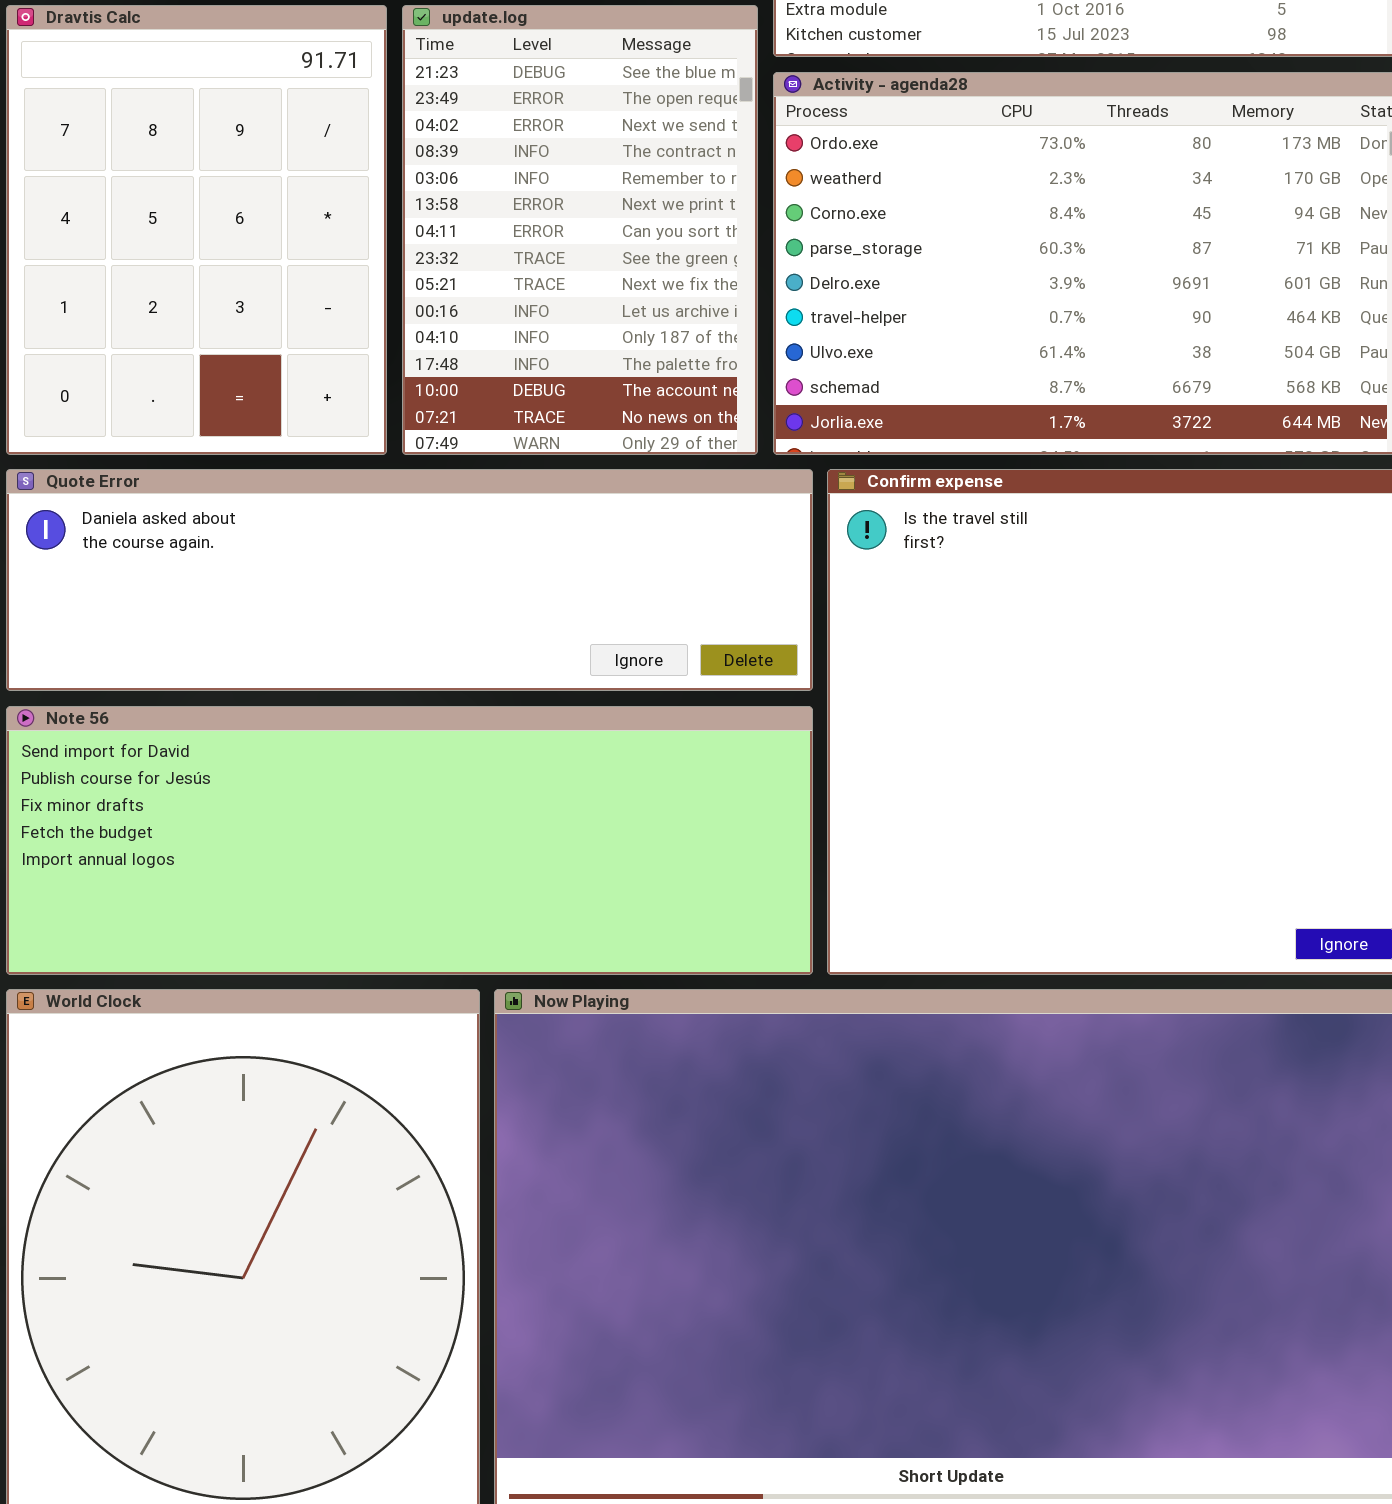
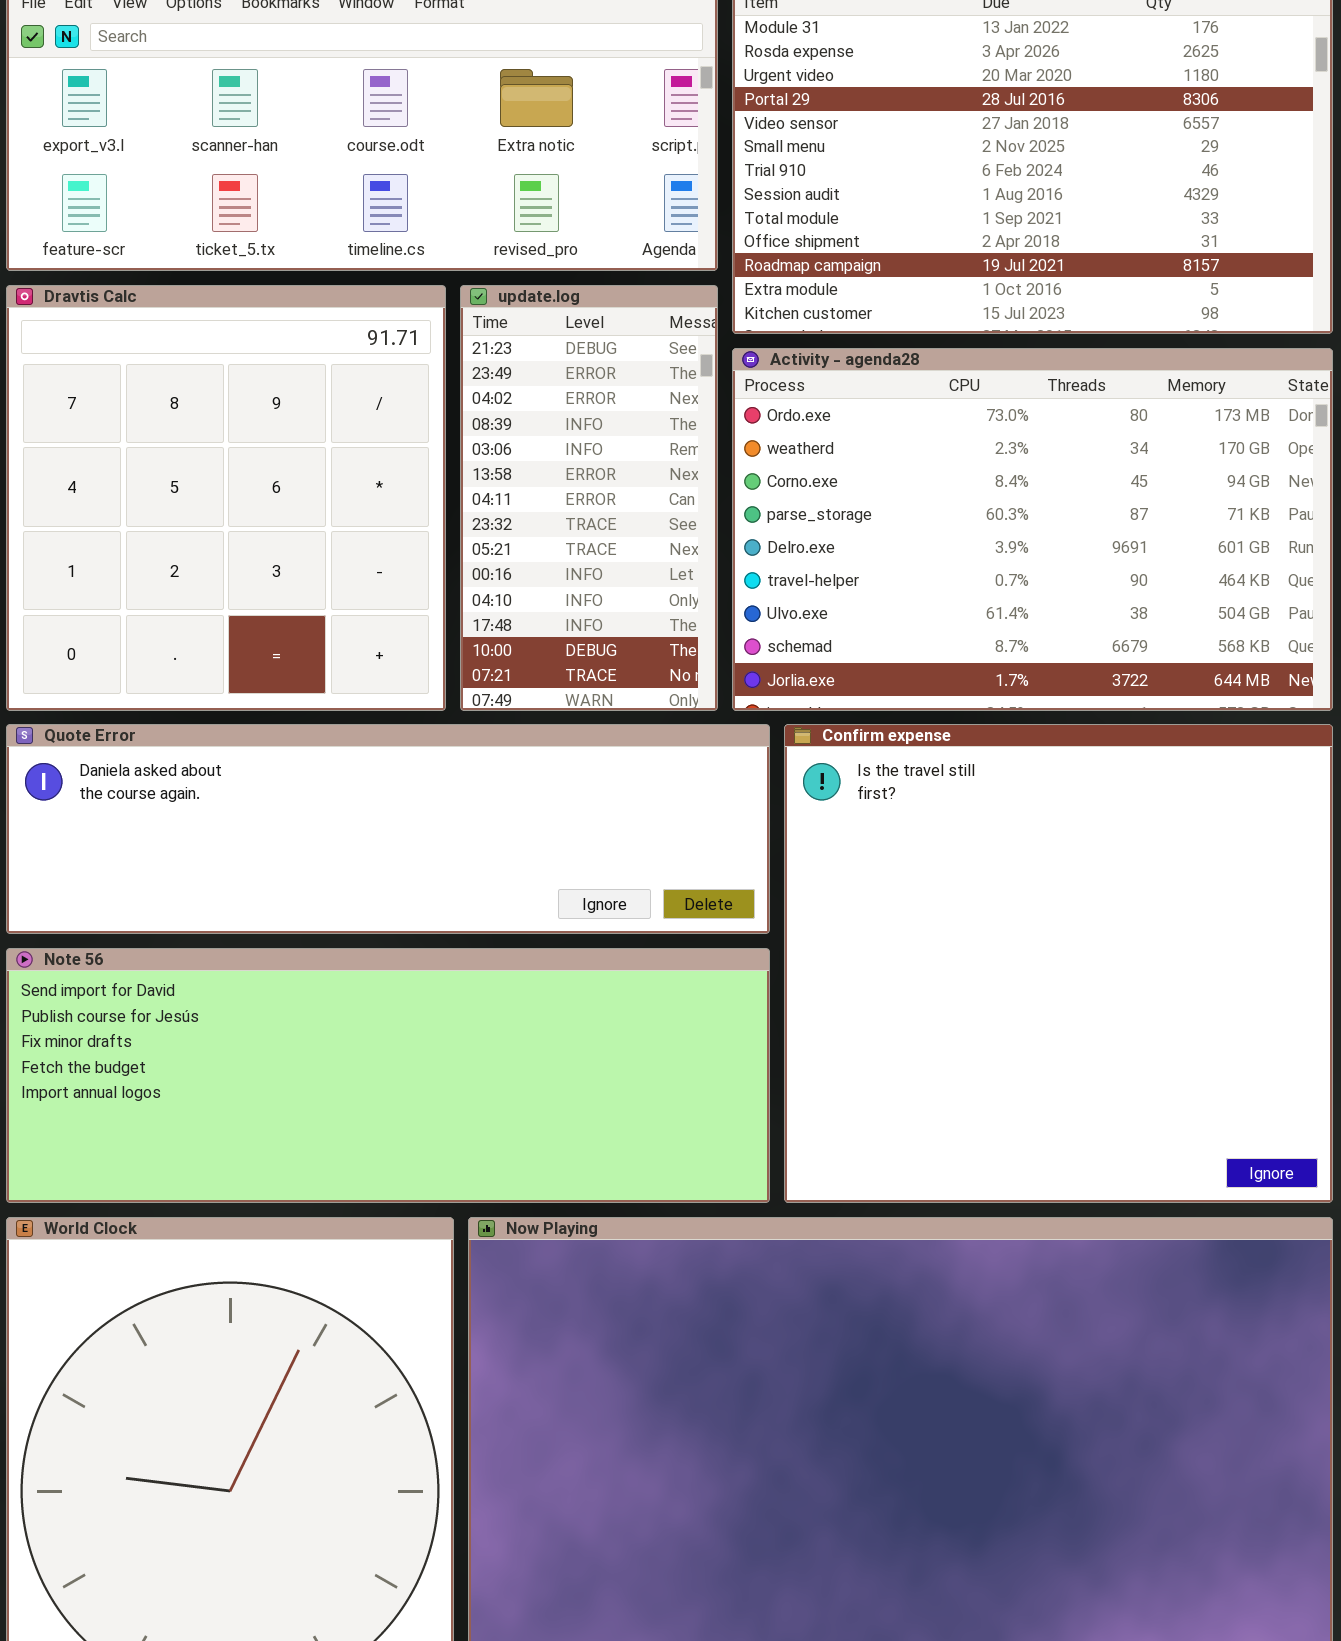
Dravtis Calc: [6,5,387,455] -> [6,285,446,711], resized
update.log: [402,5,758,455] -> [460,285,718,711], resized

